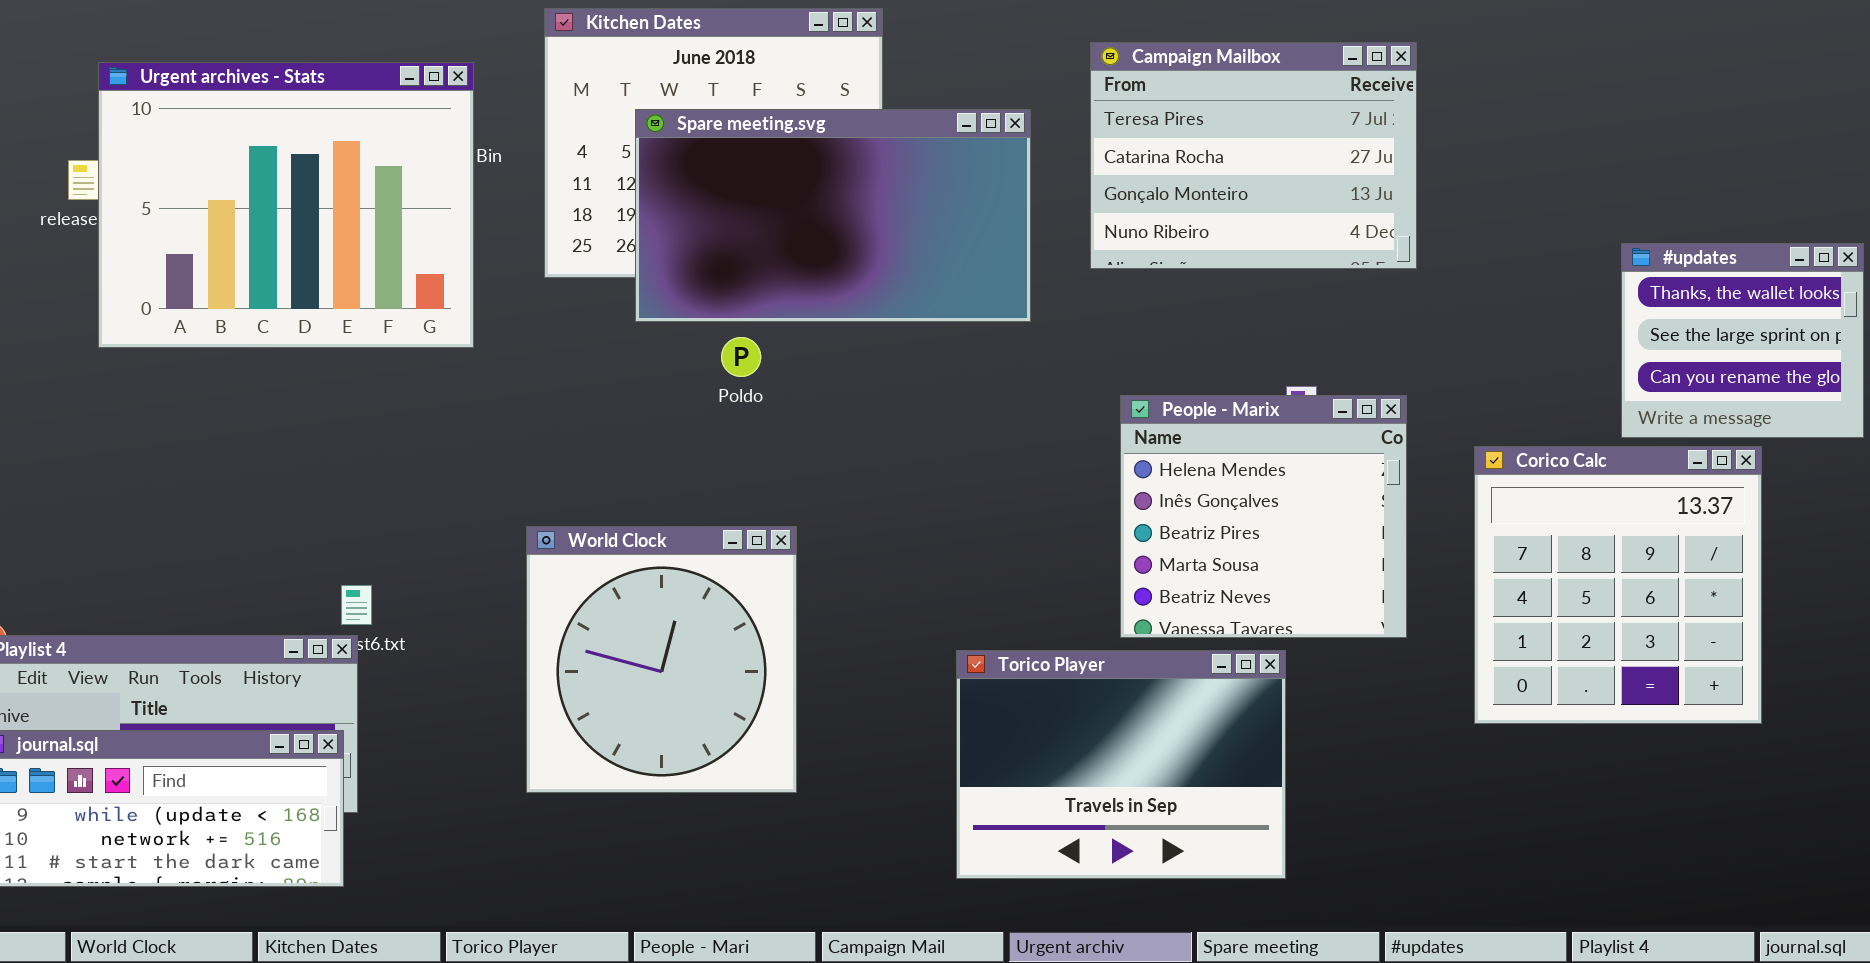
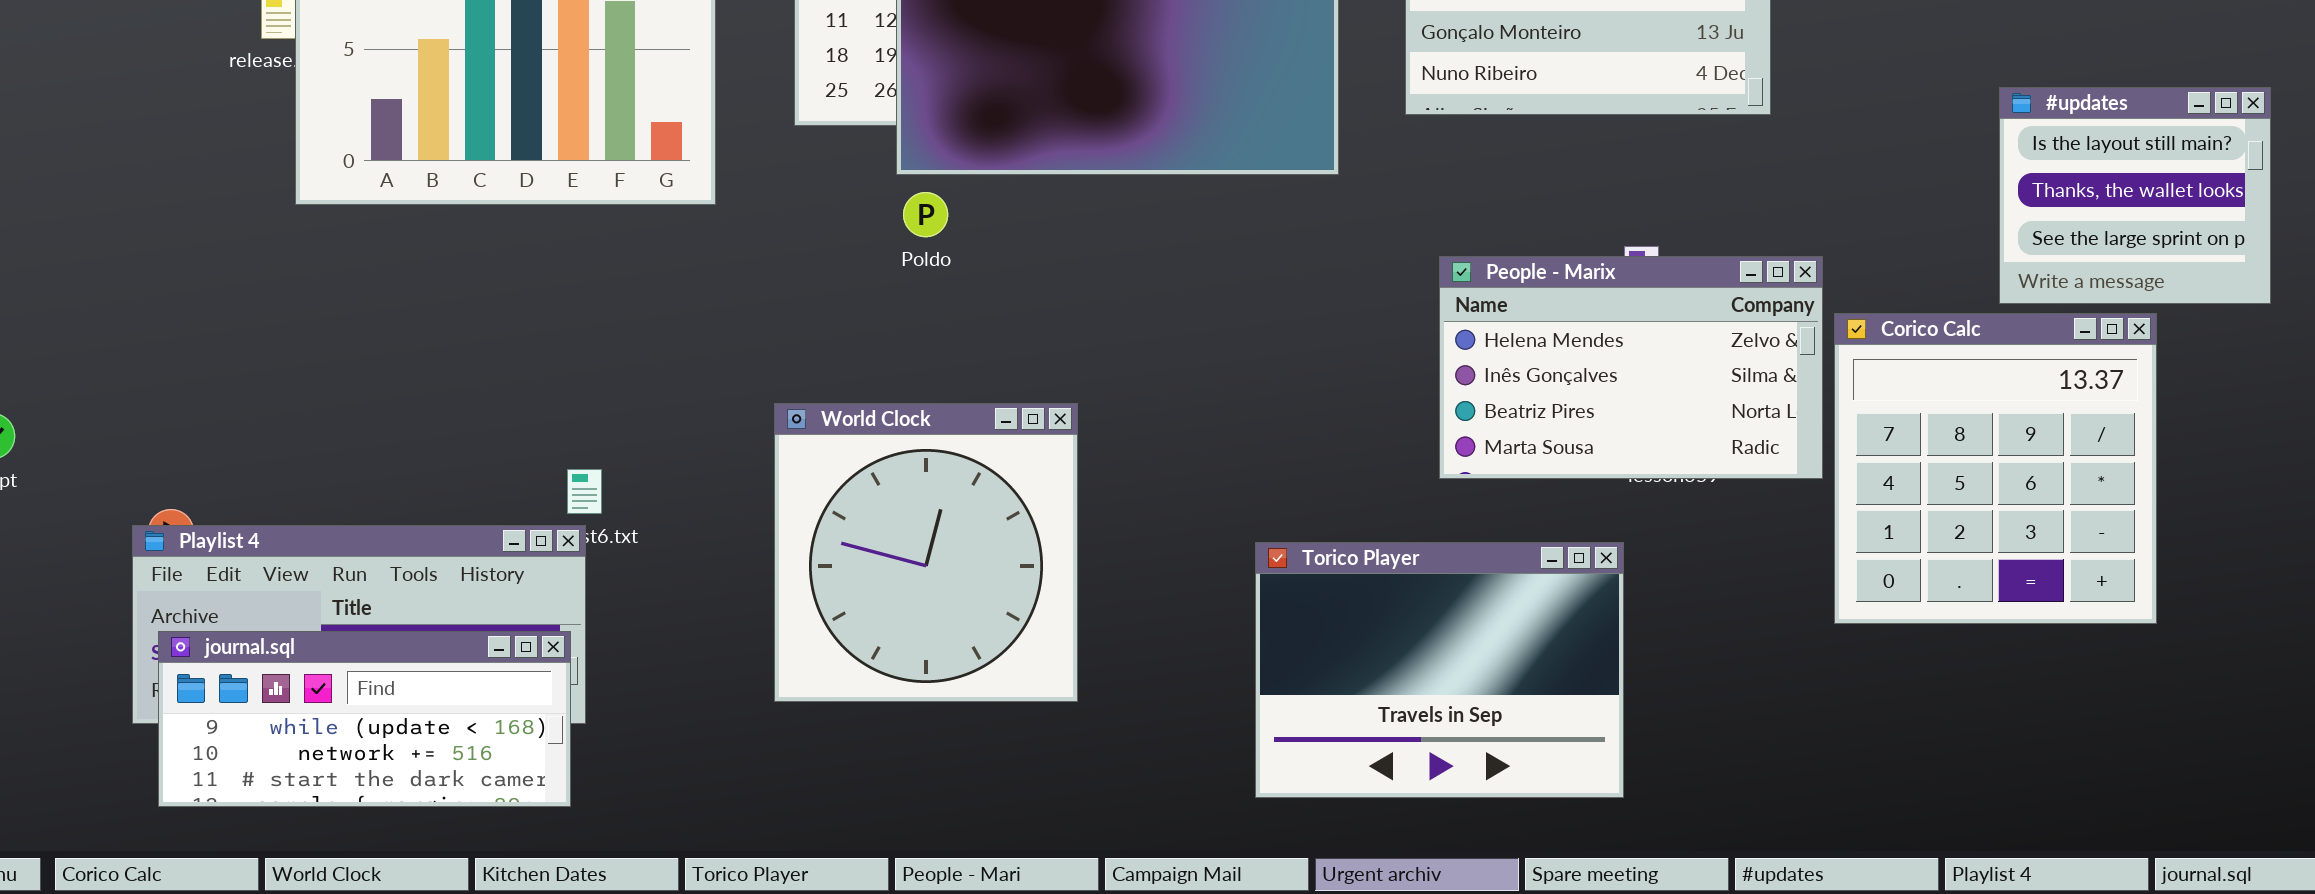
#updates: [1621,243,1864,438] -> [1999,87,2271,304], scrolled up 1 row
Poldo: [721,337,761,377] -> [903,192,948,237], moved
People - Marix: [1120,395,1407,638] -> [1439,256,1823,479], resized

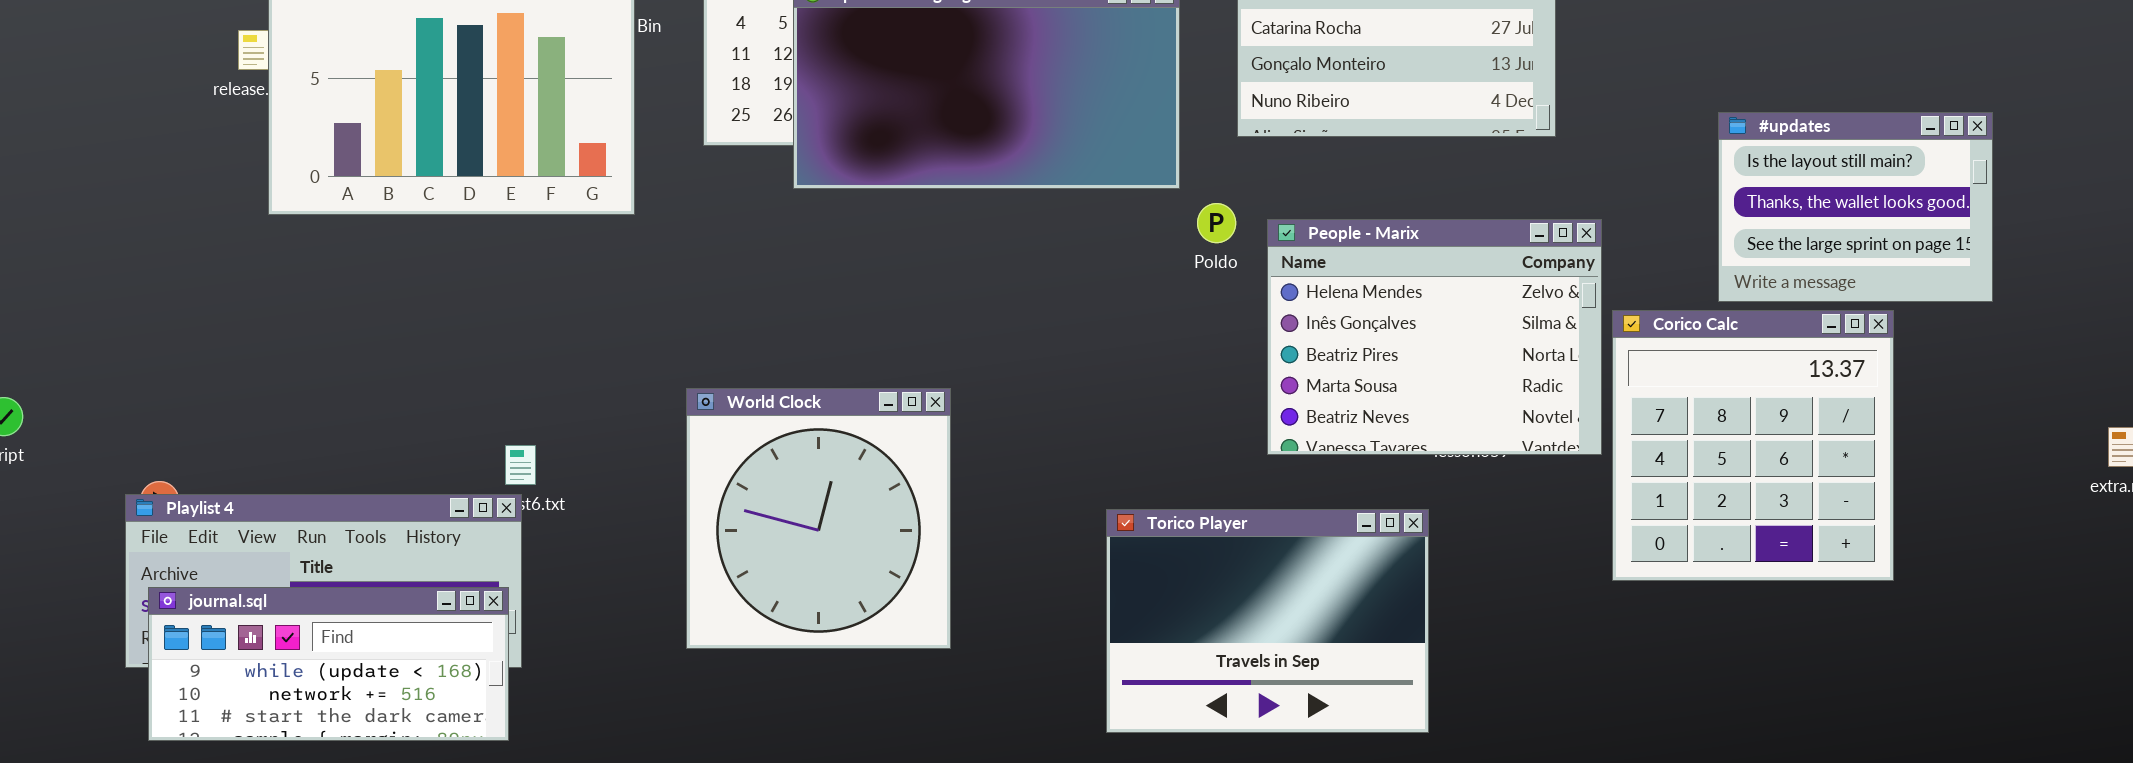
#updates: [1999,87,2271,304] -> [1718,112,1993,302], resized
Poldo: [903,192,948,237] -> [1197,203,1236,243], moved
People - Marix: [1439,256,1823,479] -> [1267,219,1602,455], resized

